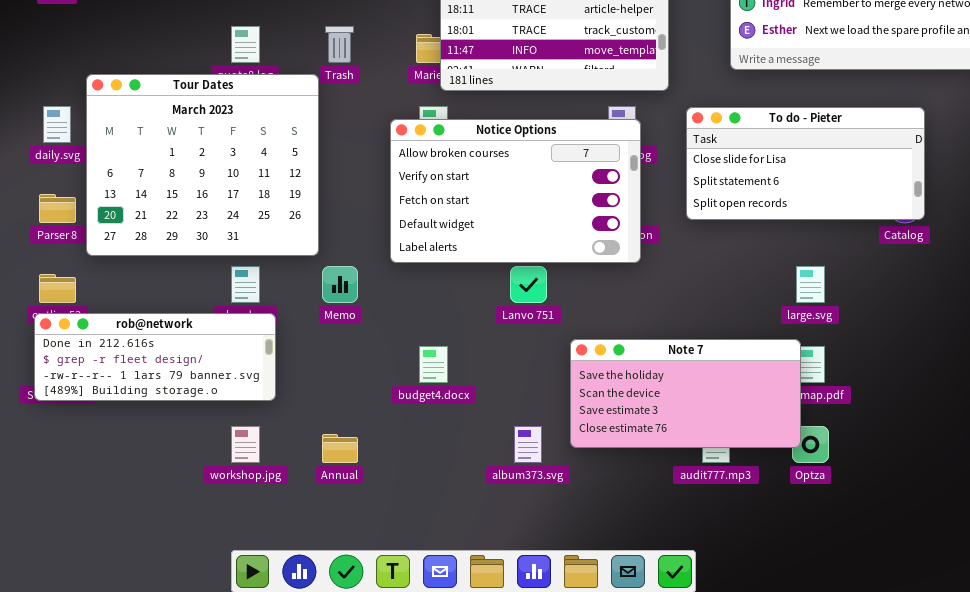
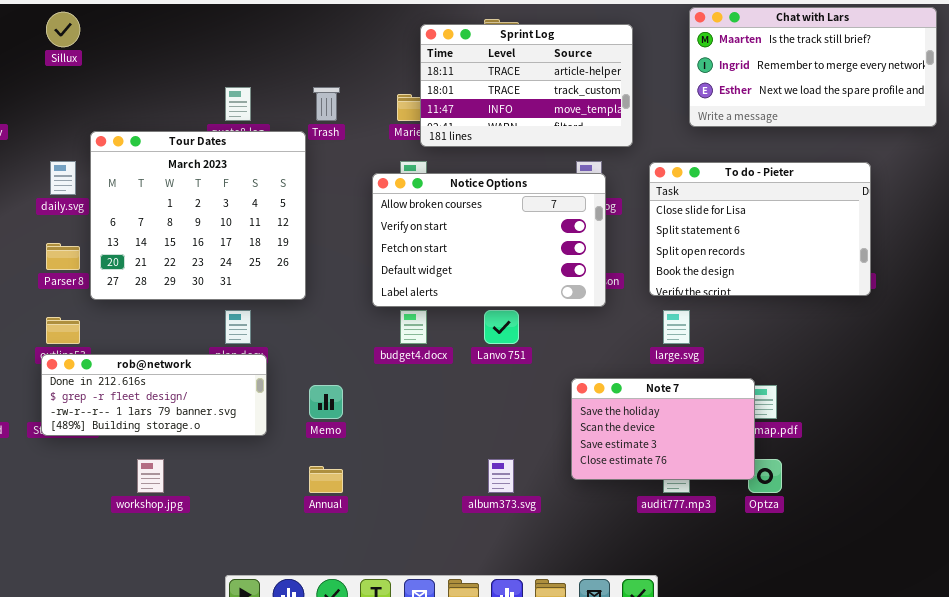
To do - Pieter: [686,107,925,220] -> [649,162,871,296], resized
Memo: [322,266,358,303] -> [309,385,343,419], moved
large.svg: [796,266,825,303] -> [663,310,690,344], moved
Note 7: [570,339,801,448] -> [571,378,755,480], resized
budget4.docx: [419,346,448,383] -> [400,310,427,344], moved
workshop.jpg: [231,426,260,463] -> [137,459,164,493], moved

